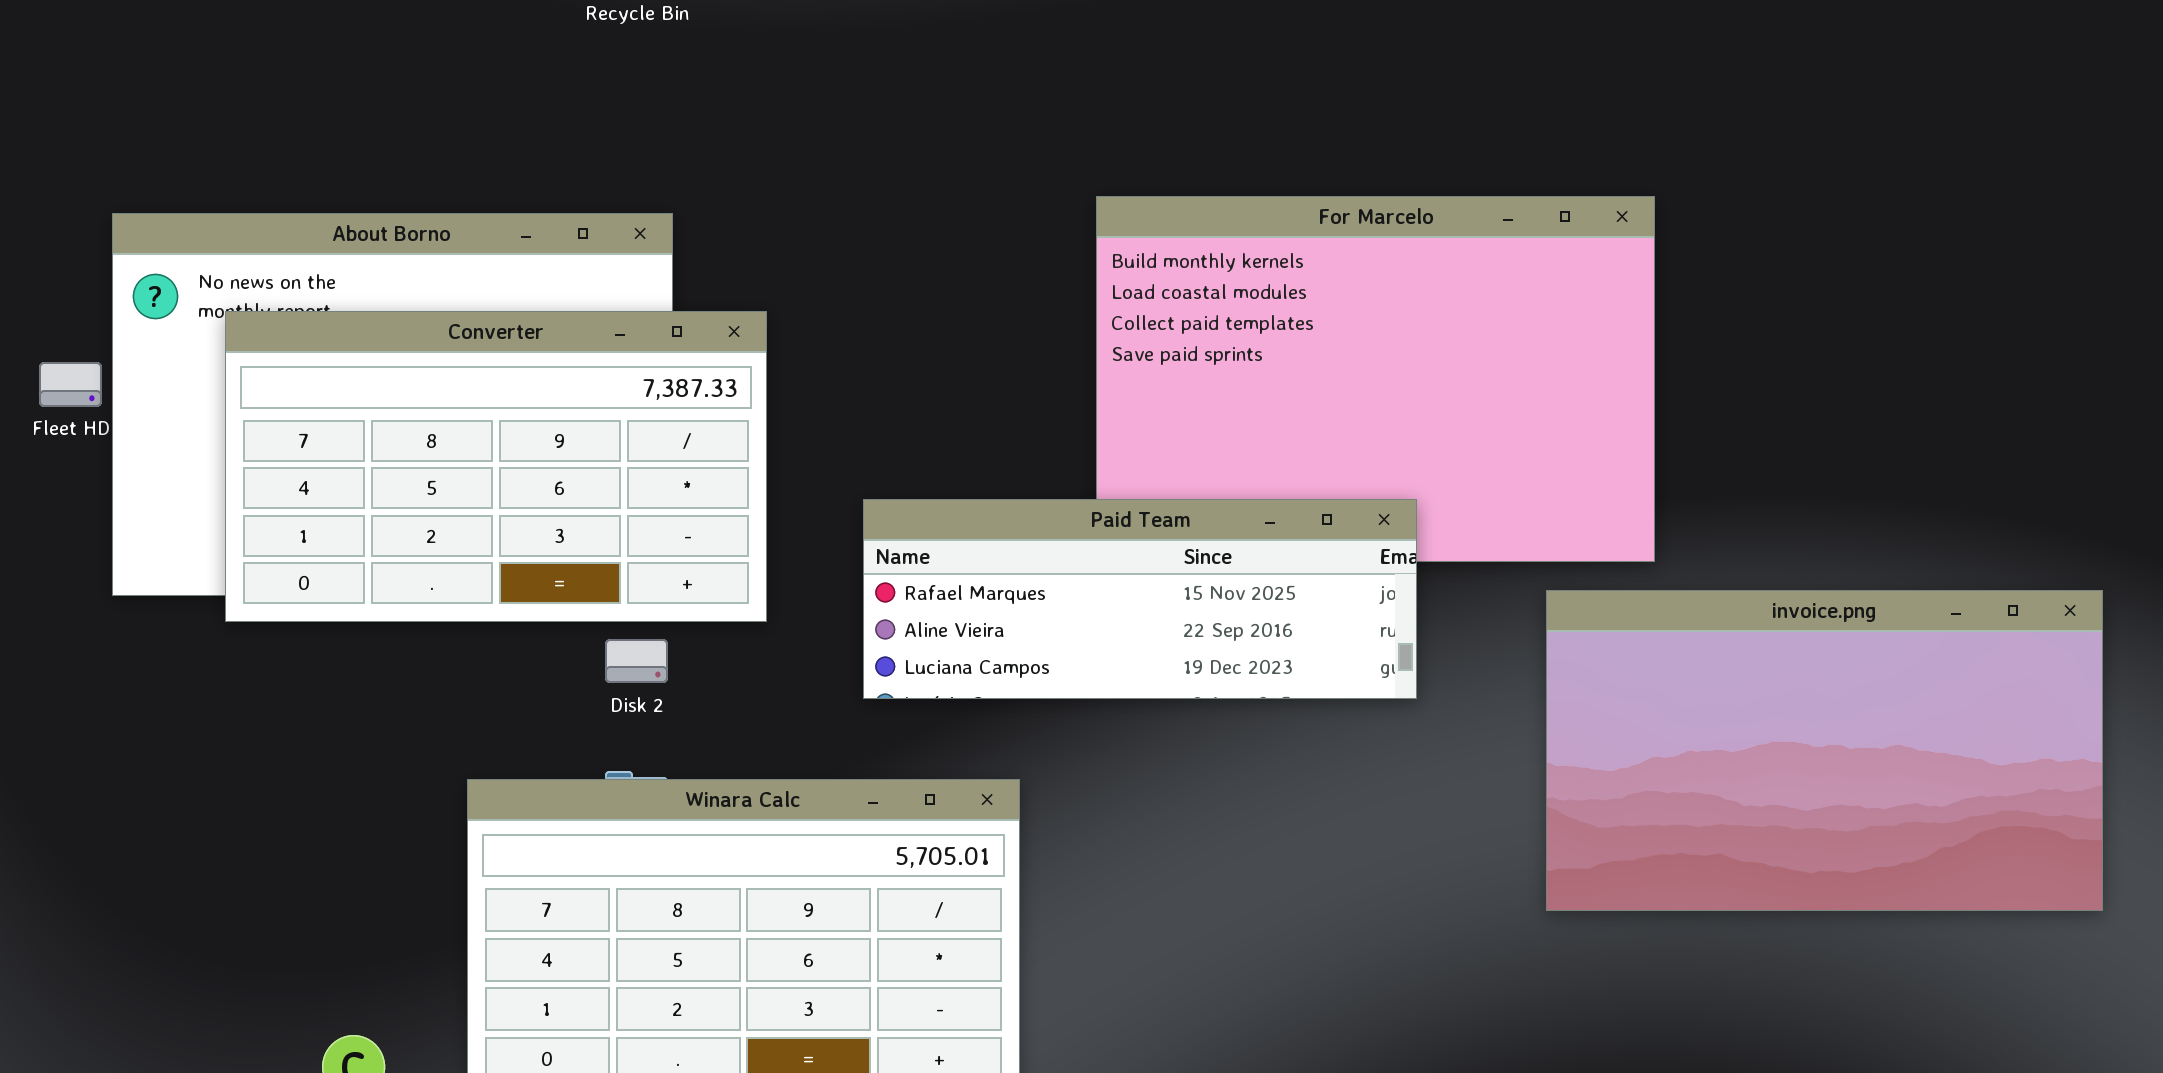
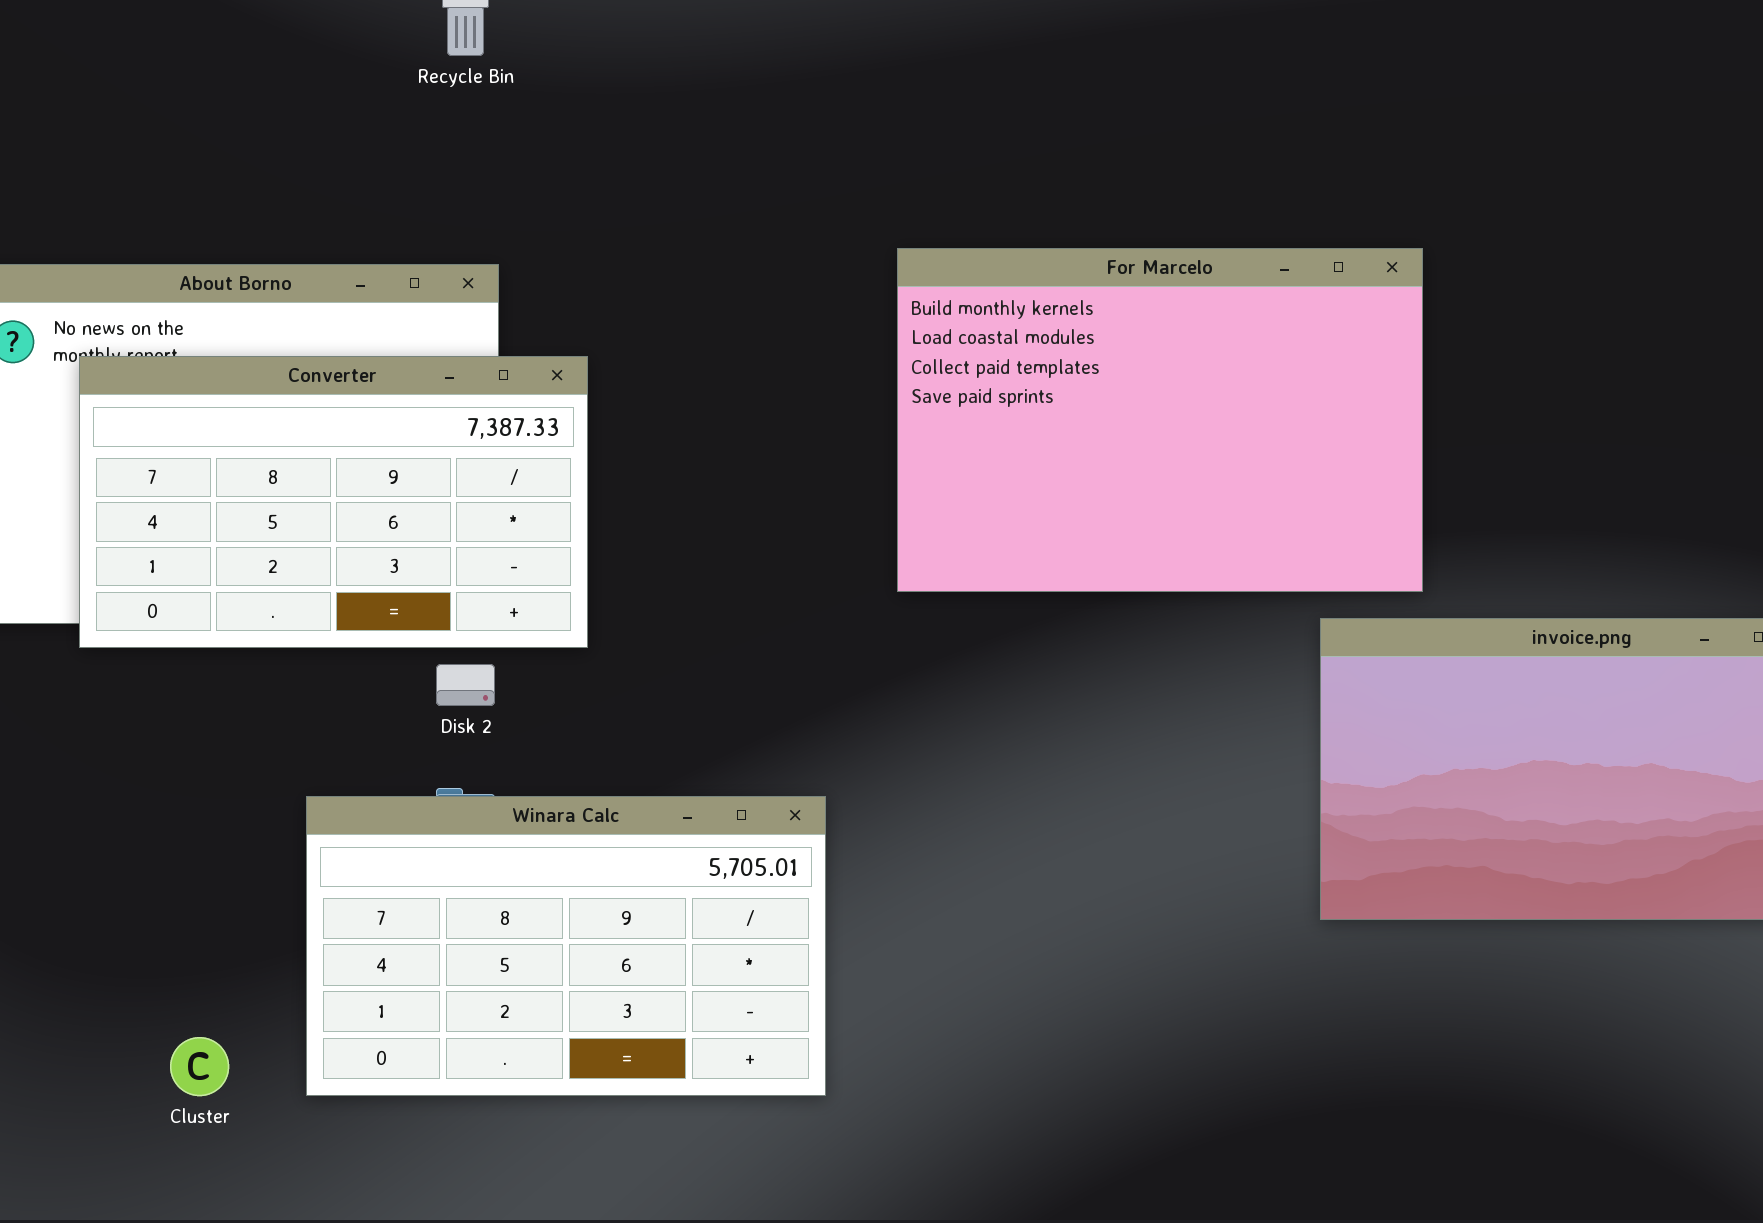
Paid Team: [863,499,1417,699] -> none, closed

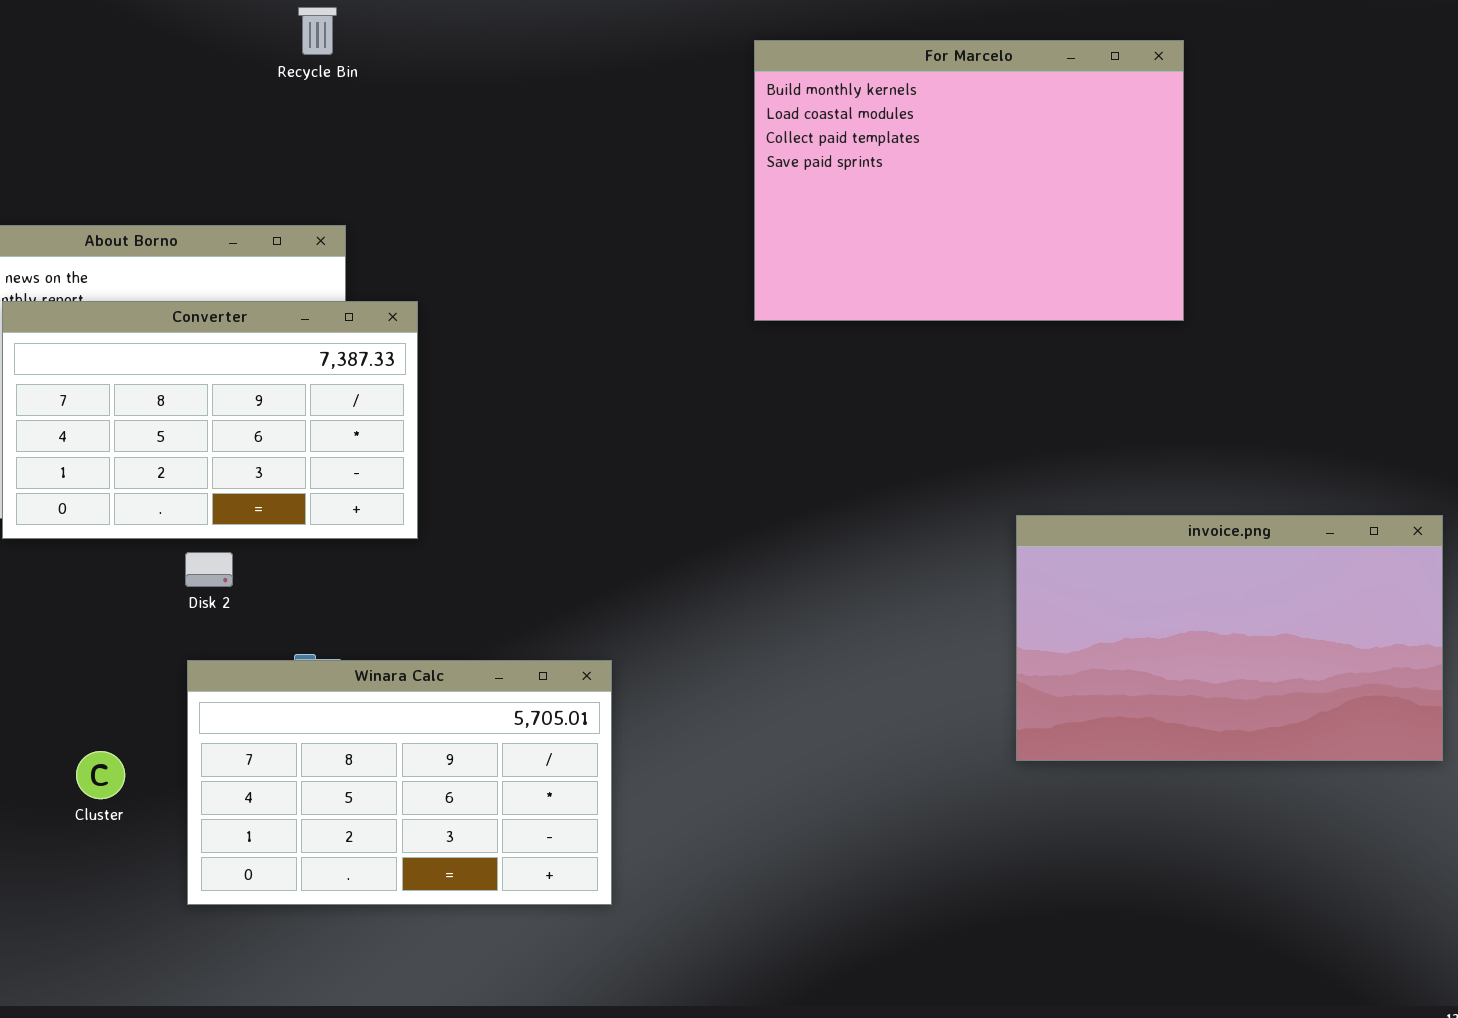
For Marcelo: [897,248,1423,592] -> [754,40,1184,321], moved
Disk 2: [436,664,495,706] -> [185,552,233,587], moved
Cluster: [170,1037,229,1096] -> [76,751,125,799], moved

